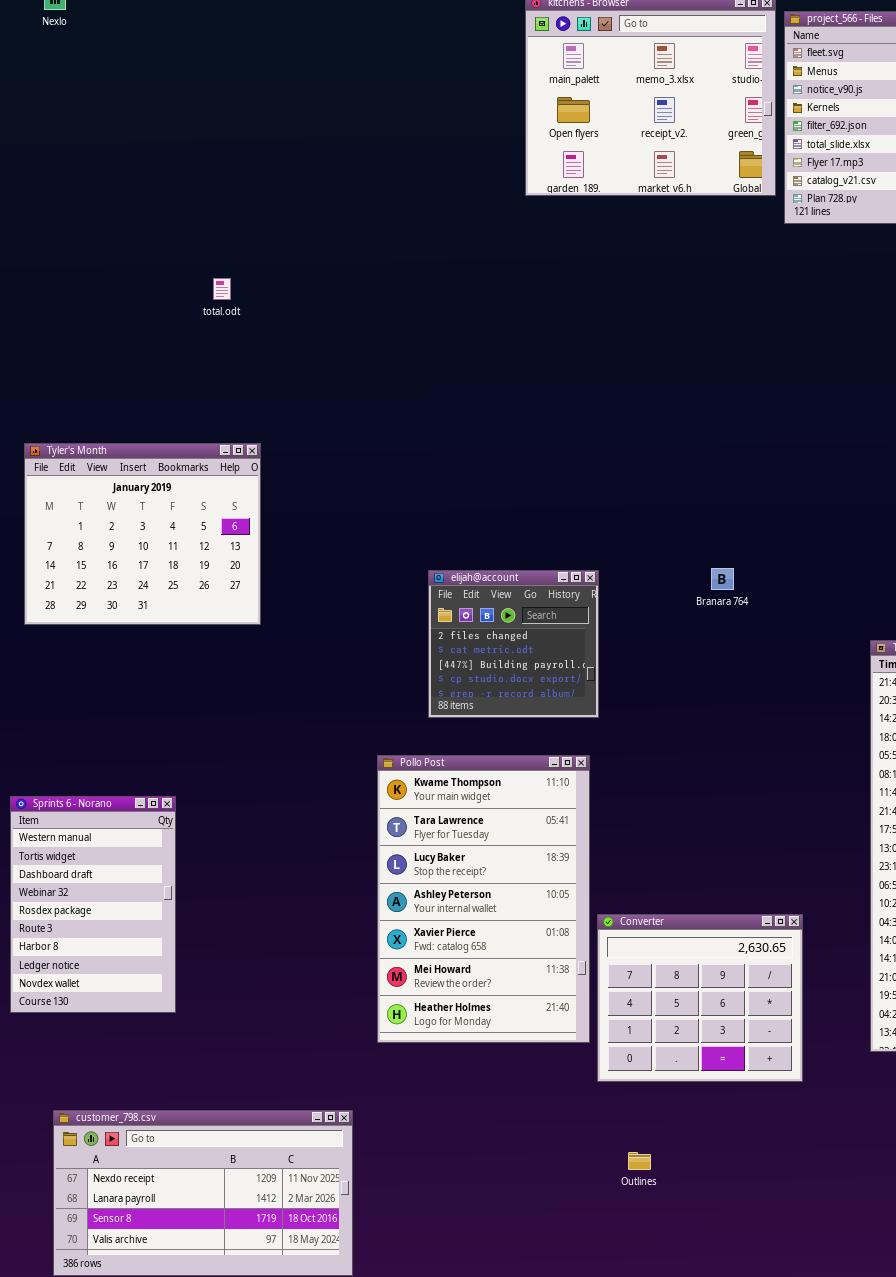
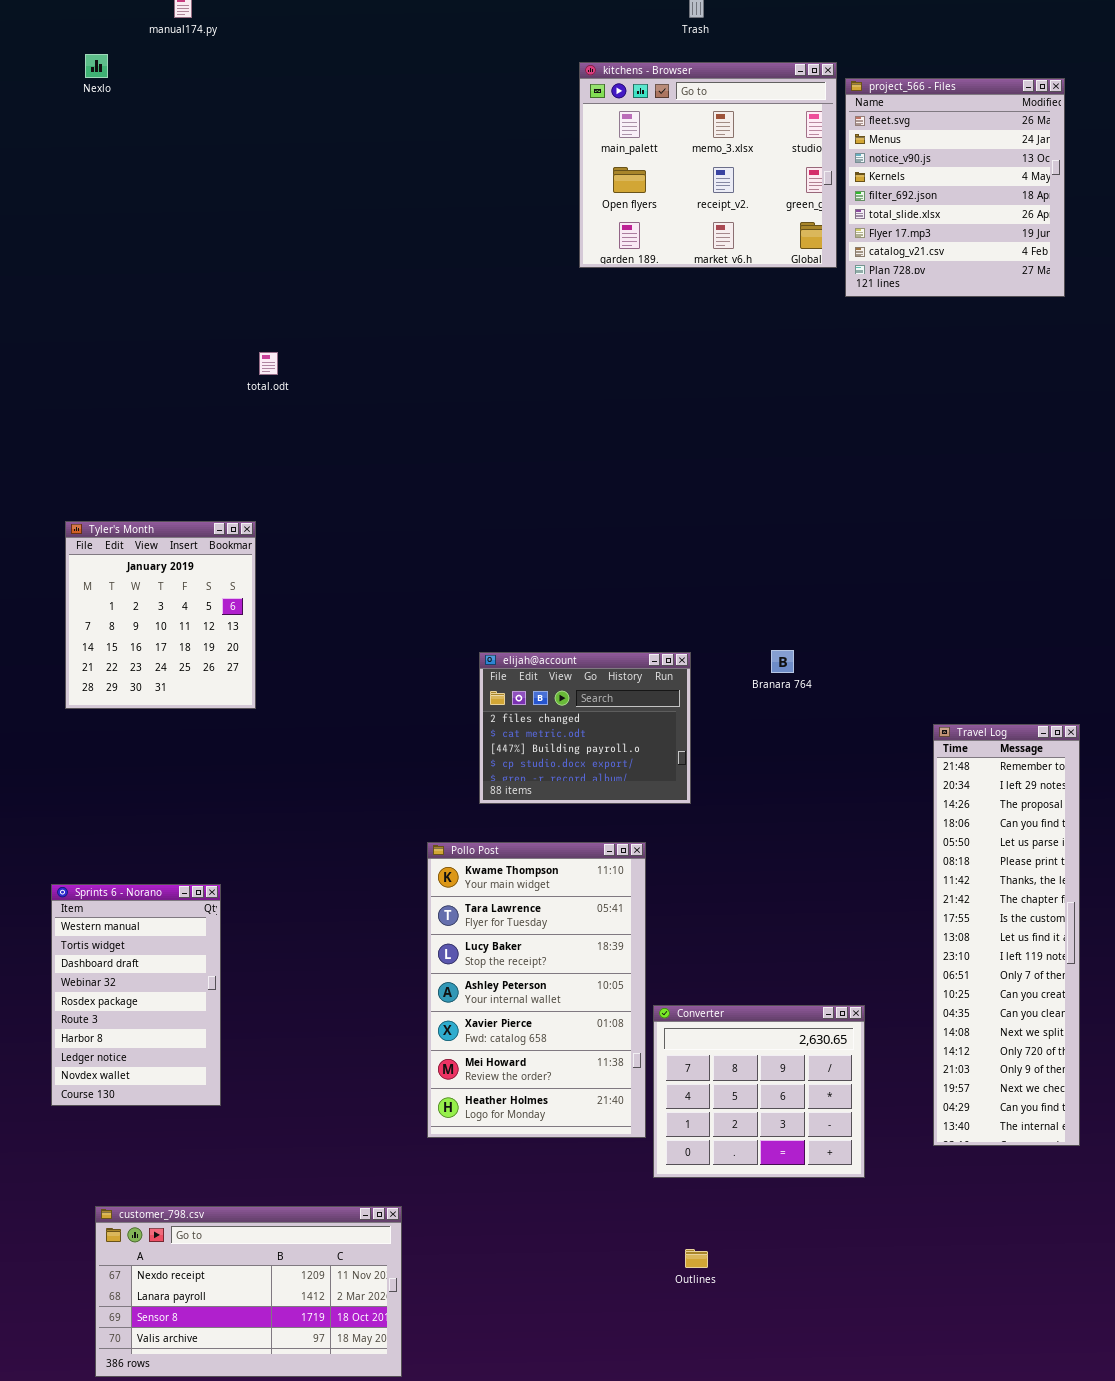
Tyler's Month: [24,443,261,625] -> [65,521,256,709], resized
elijah@account: [428,570,599,718] -> [479,652,691,804], resized

